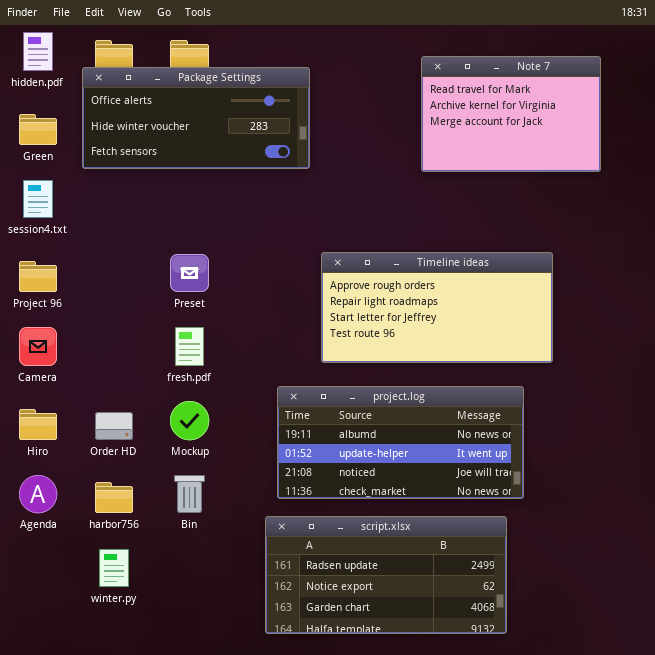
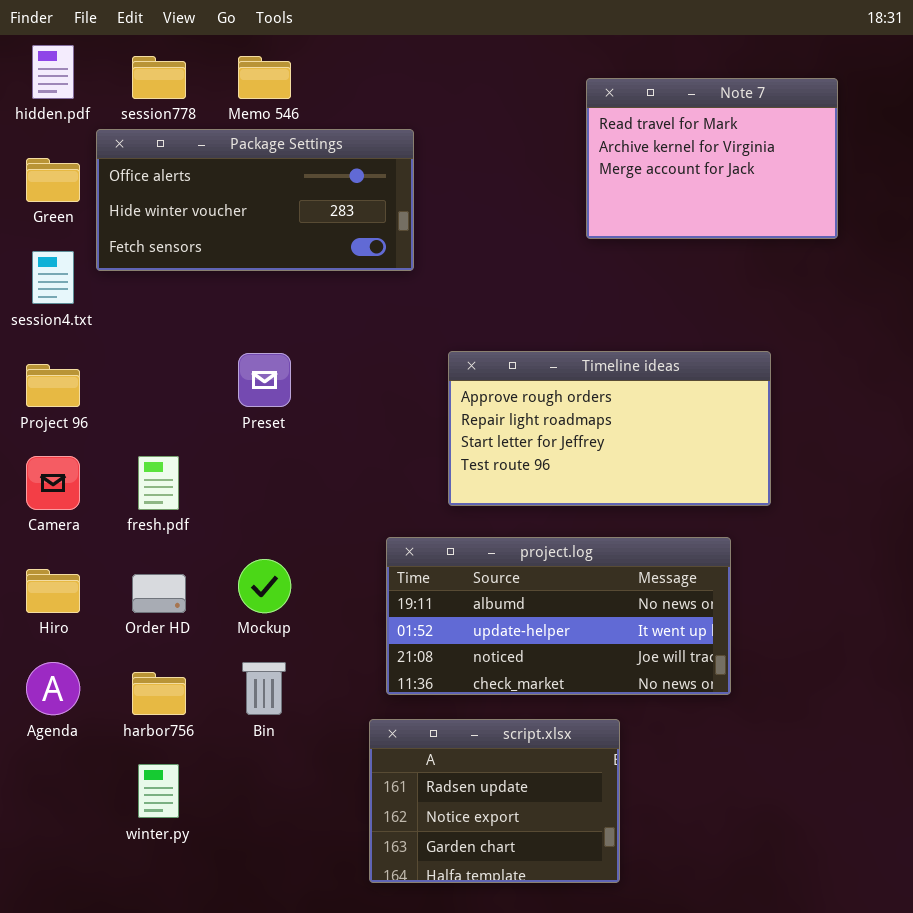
Package Settings: [82,67,310,169] -> [96,129,414,271], moved
fresh.pdf: [175,327,204,366] -> [138,456,179,510], moved
script.xlsx: [265,516,507,634] -> [369,719,620,883], resized

